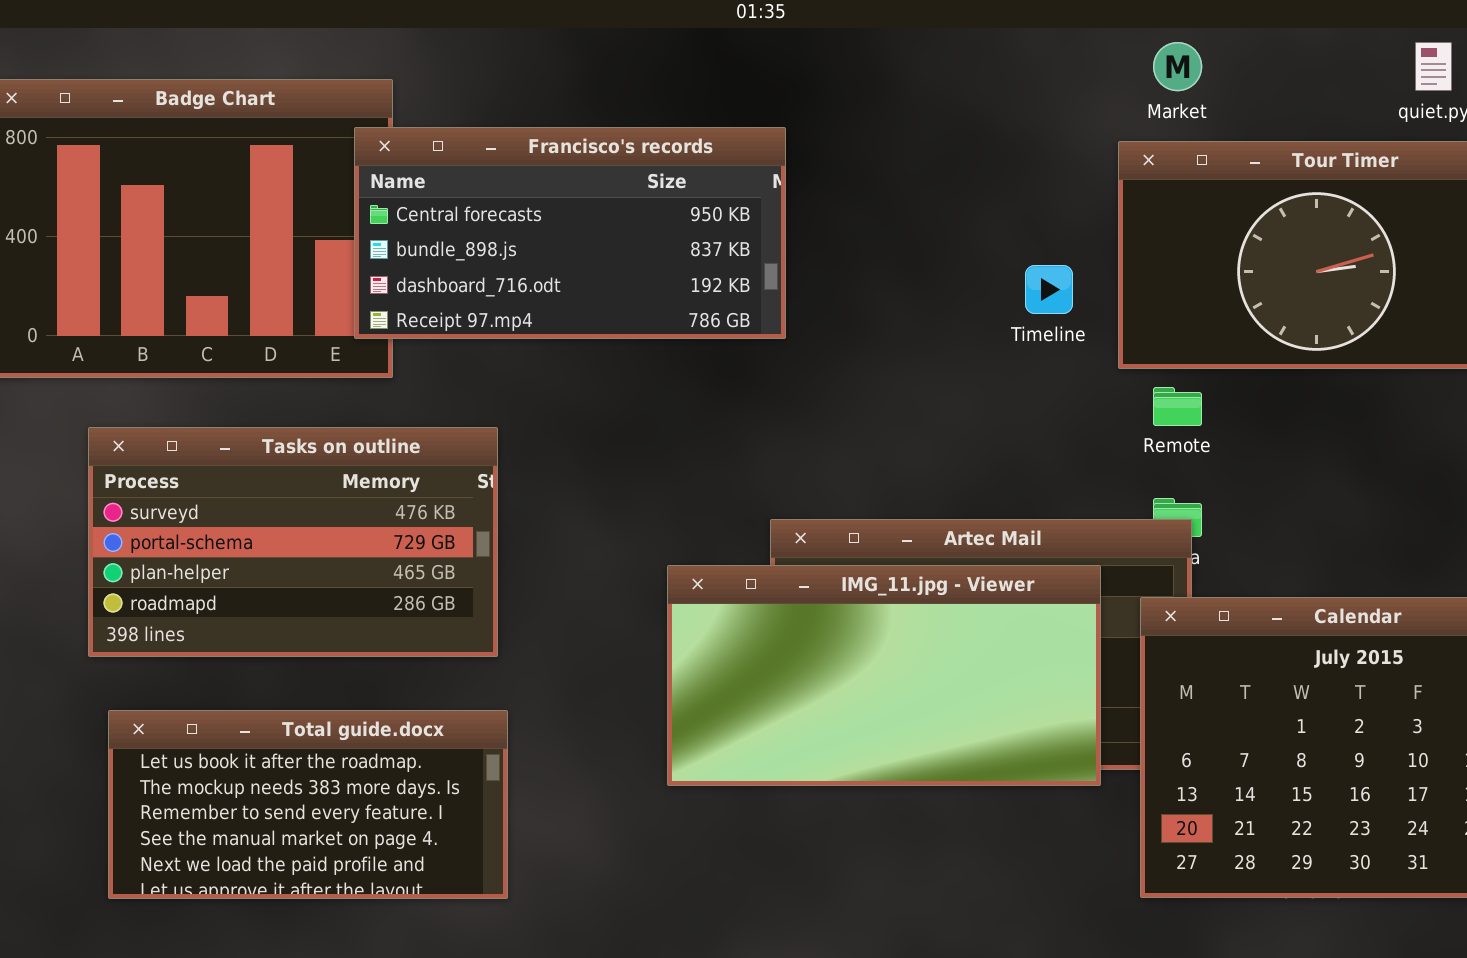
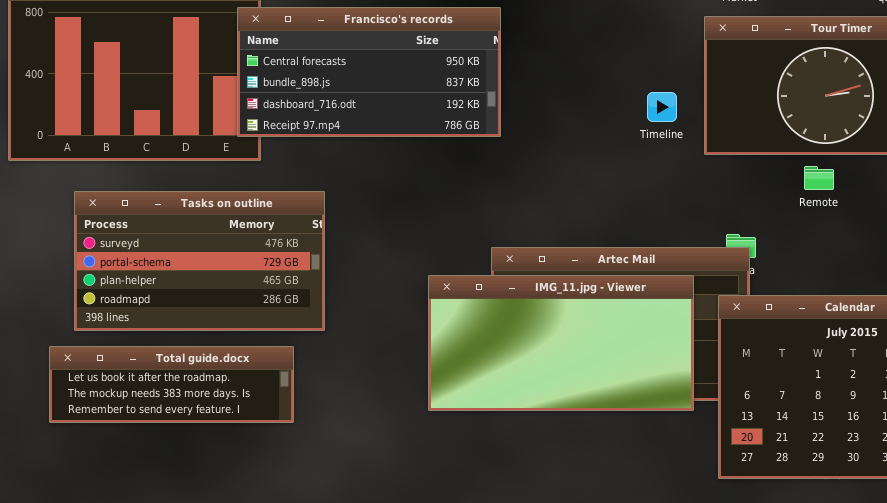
Remote: [1153,387,1202,426] -> [804,166,834,190], moved
Total guide.docx: [108,710,508,899] -> [49,346,294,423], moved, resized

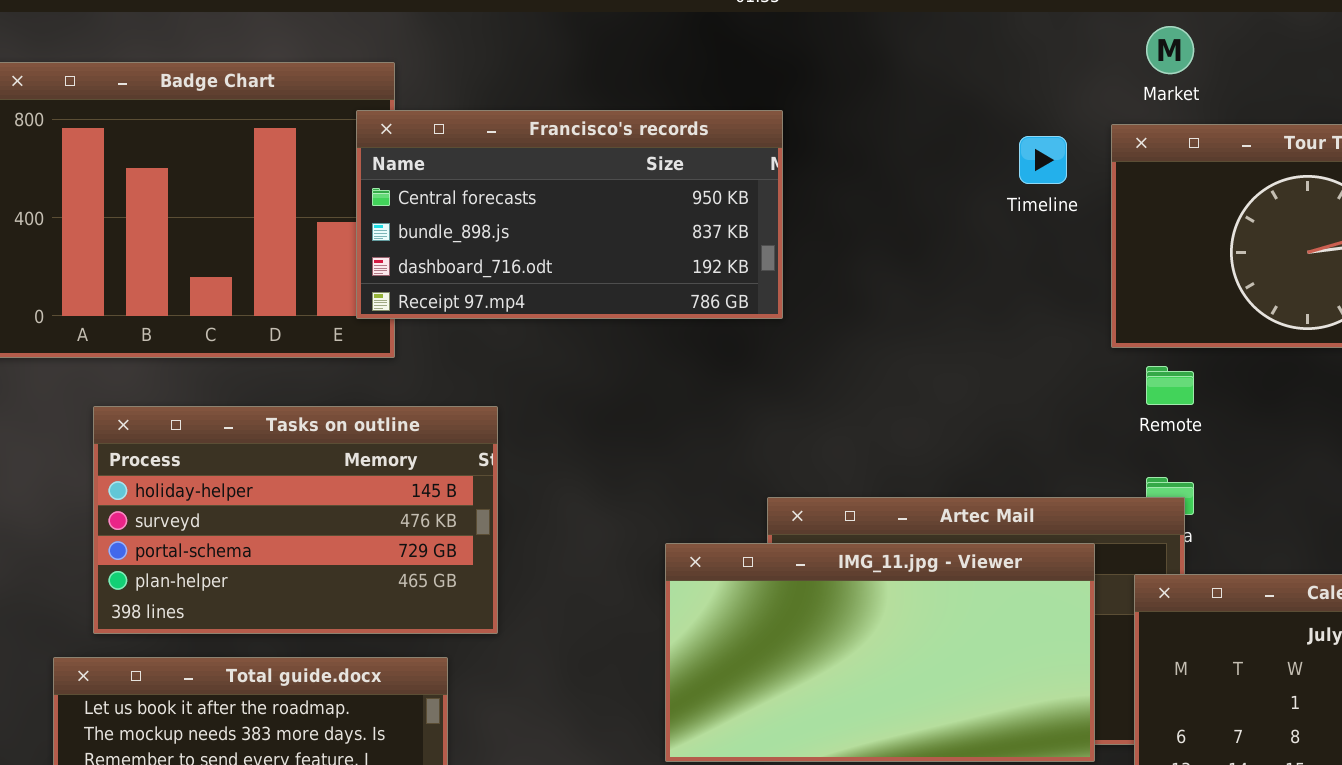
Timeline: [647,92,677,122] -> [1019,136,1067,184], moved
Remote: [804,166,834,190] -> [1146,366,1194,405], moved
Tasks on outline: [74,191,325,331] -> [93,406,498,634], scrolled up 1 row

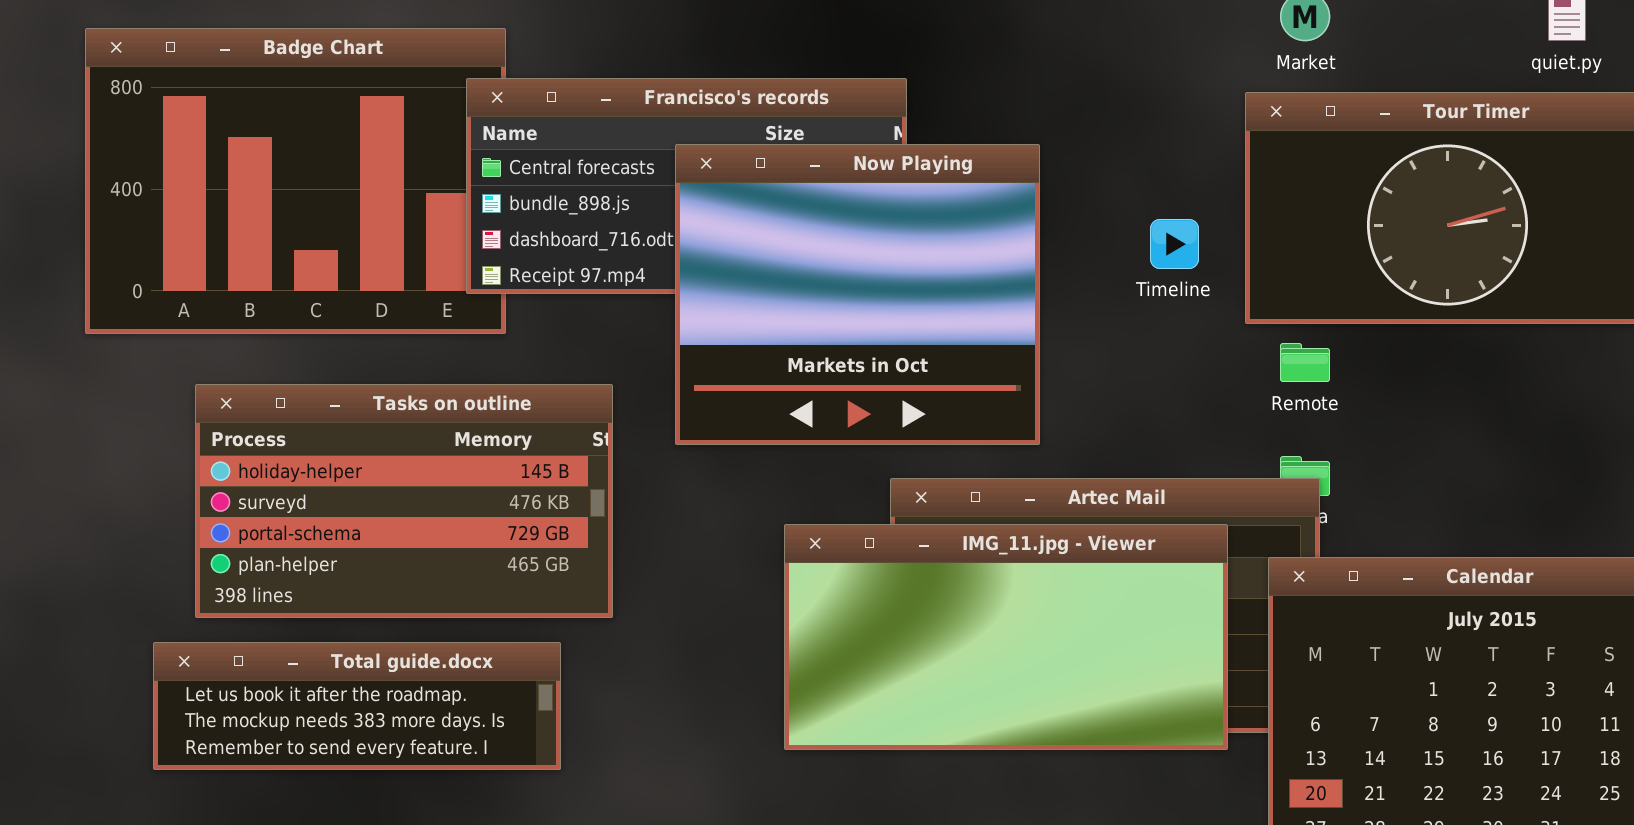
Timeline: [1019,136,1067,184] -> [1150,219,1199,269], moved
Now Playing: none -> [675,144,1040,445], opened

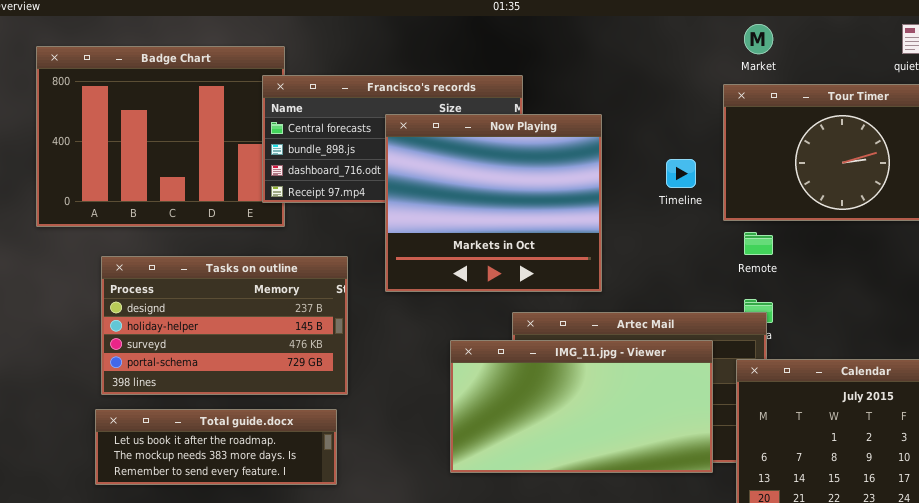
Tasks on outline: [195,384,613,618] -> [101,256,348,395], scrolled up 1 row
Total guide.docx: [153,642,561,770] -> [95,409,337,485], moved

